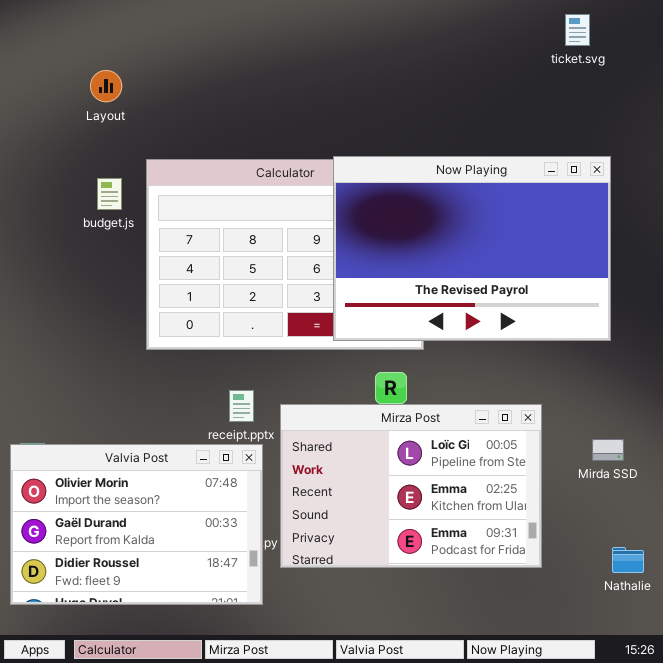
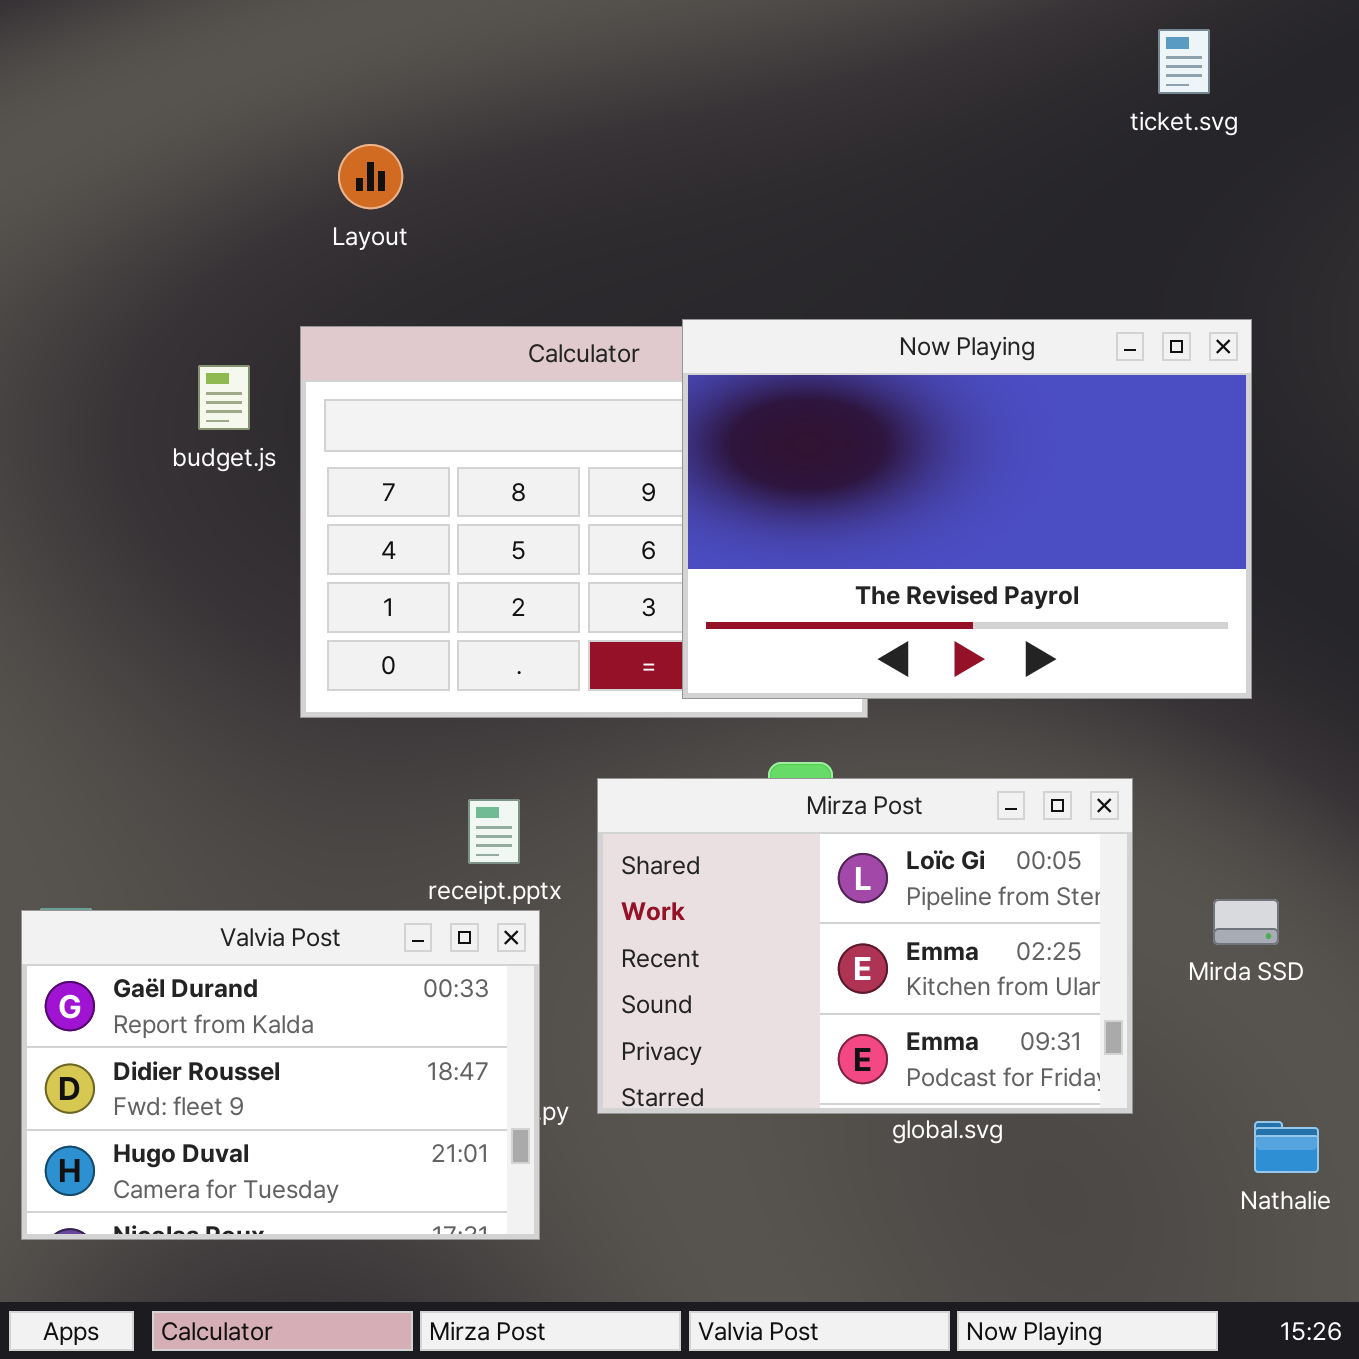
Layout: [90,70,122,102] -> [338,144,403,209], moved
Mirza Post: [280,404,542,568] -> [597,778,1133,1114], moved
Valvia Post: [10,444,263,605] -> [21,910,540,1240], scrolled down 1 row

